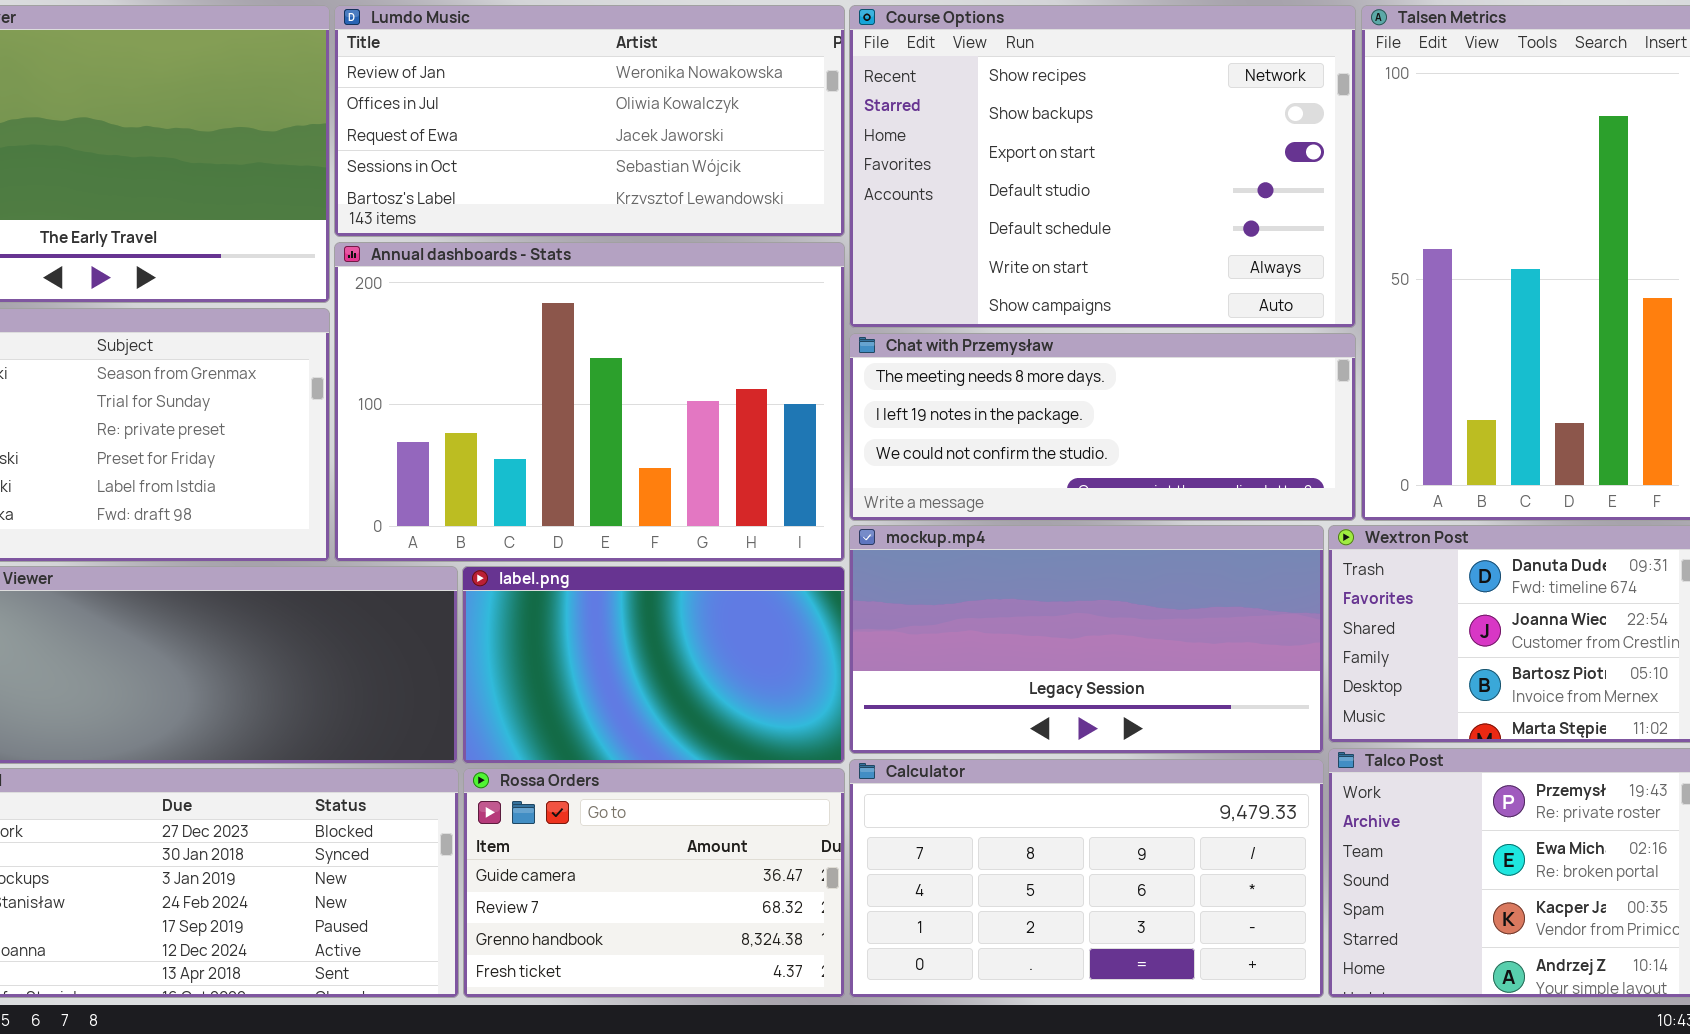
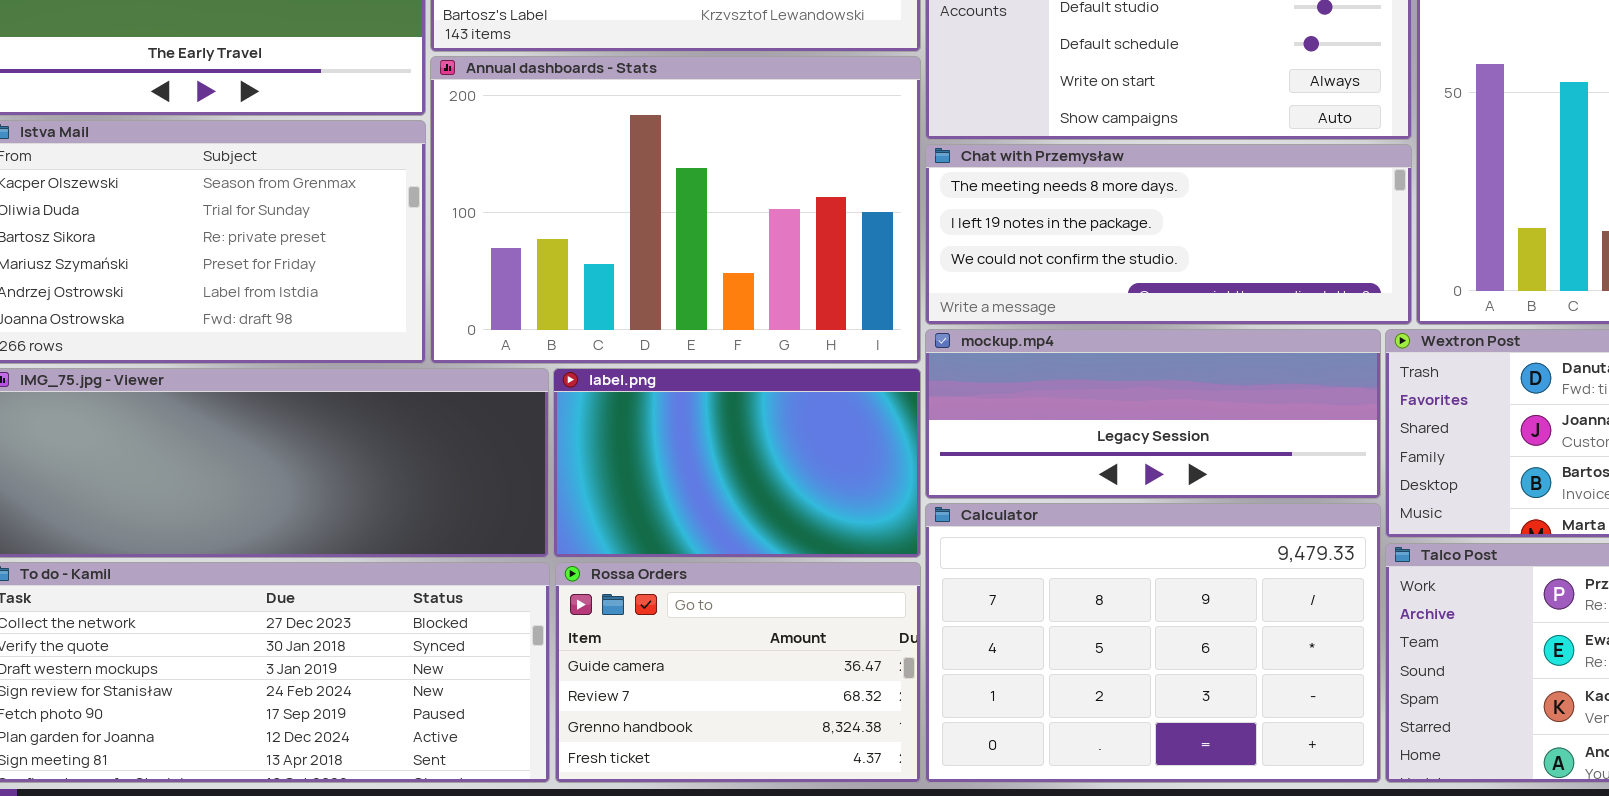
mockup.mp4: [849,525,1324,754] -> [925,329,1381,499], resized
Calculator: [849,759,1324,998] -> [925,503,1381,783], resized

